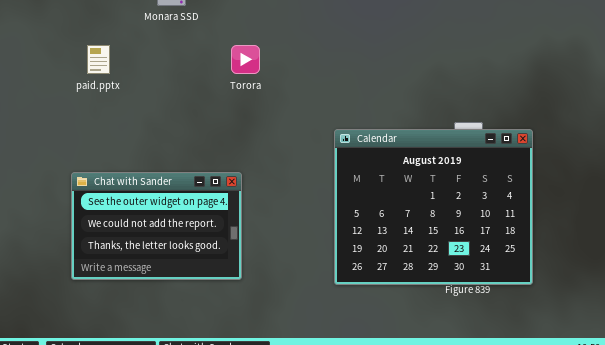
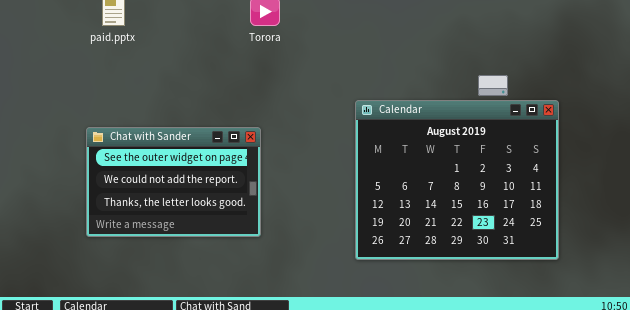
Calendar: [334,129,533,285] -> [355,100,559,260], moved

